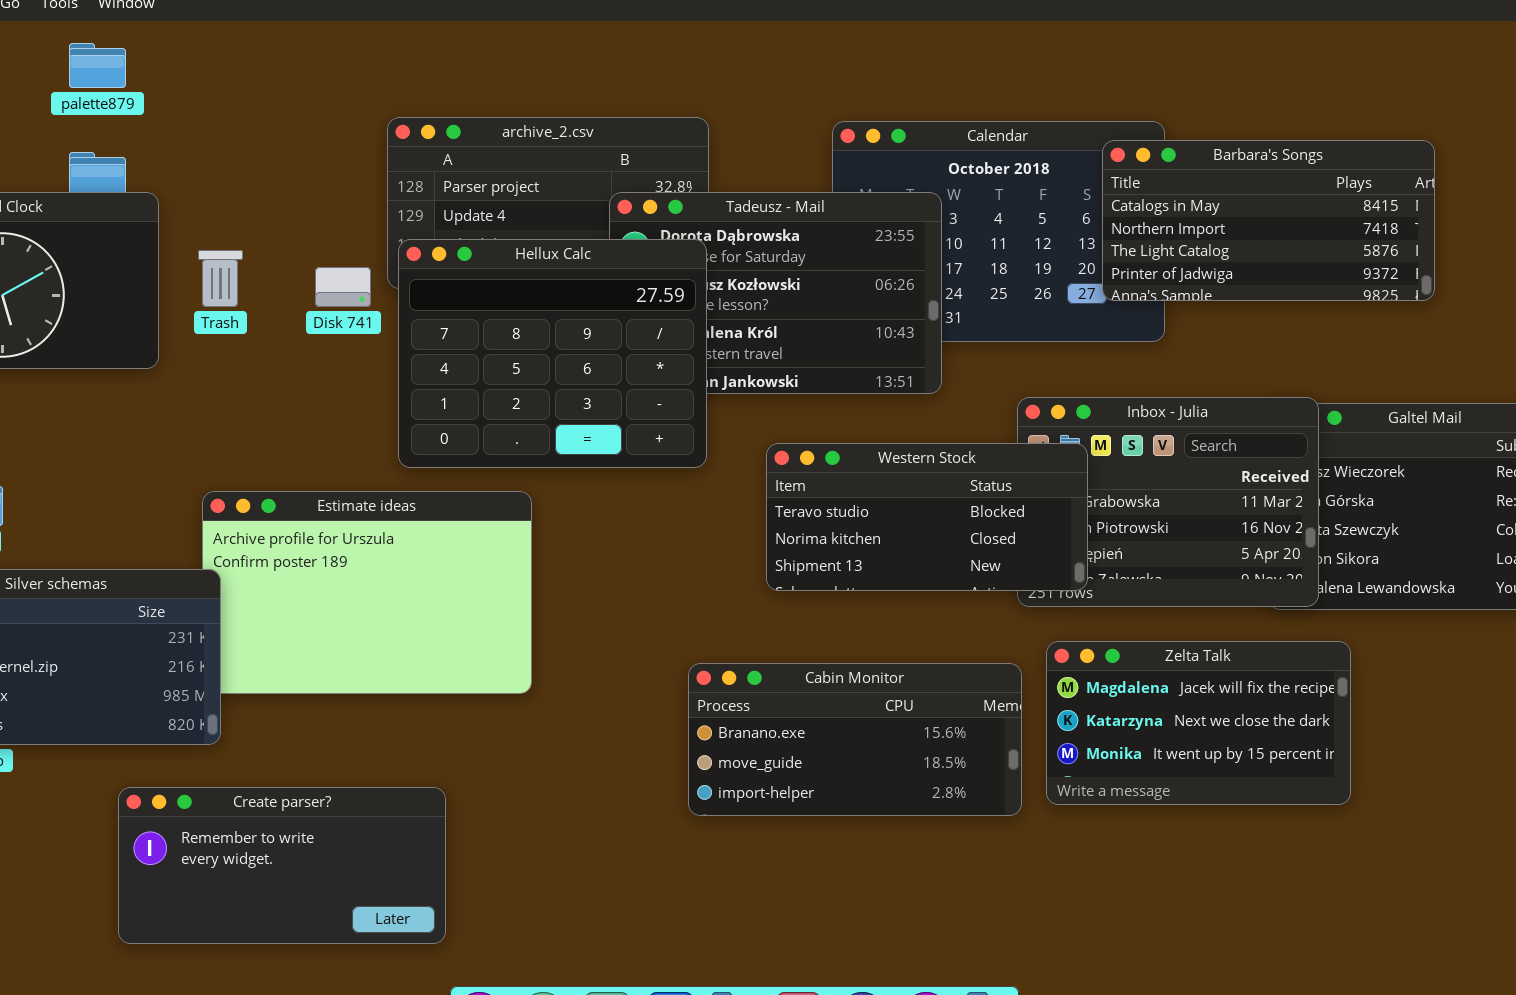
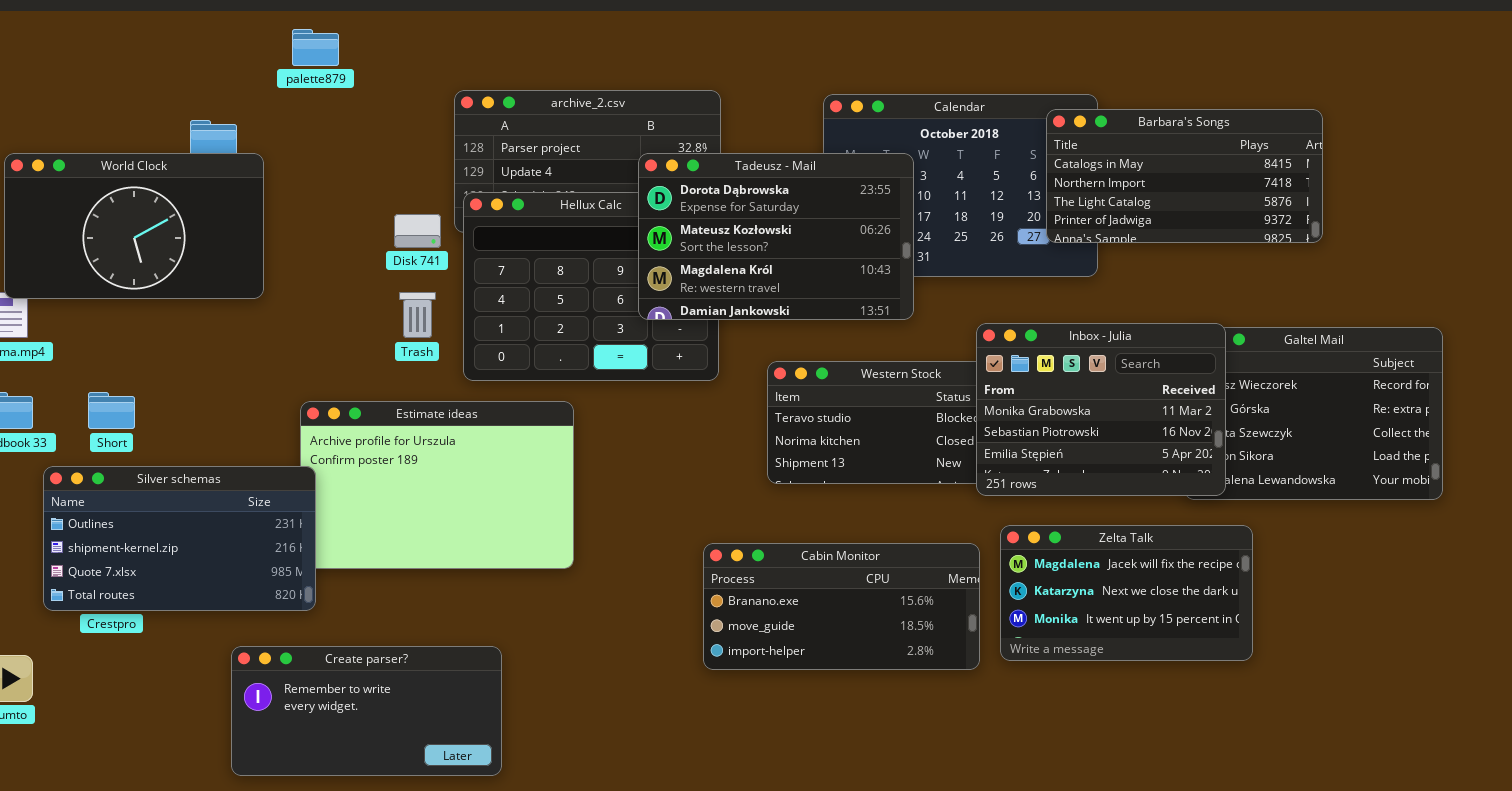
palette879: [69,43,126,88] -> [292,29,339,66], moved
Tadeusz - Mail: [609,192,942,394] -> [638,153,914,320], raised
Trash: [198,250,243,307] -> [399,292,436,338], moved
Inbox - Julia: [1017,397,1319,607] -> [976,323,1226,496], raised

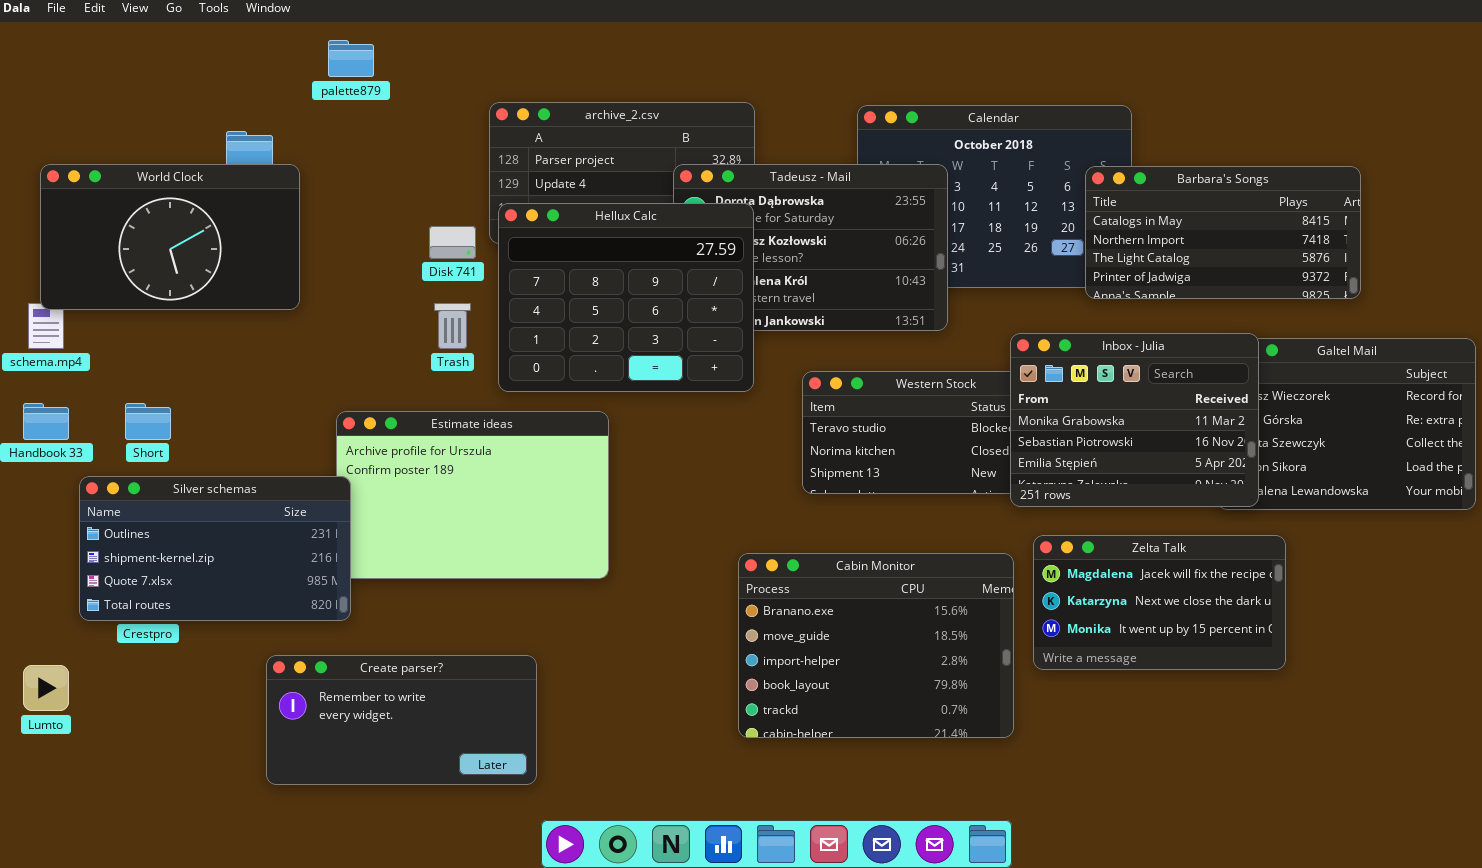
Barbara's Songs: [1046,109,1323,243] -> [1085,166,1361,299], moved
Hellux Calc: [463,192,719,381] -> [498,203,754,392], raised
Cabin Monitor: [703,543,980,670] -> [738,553,1014,738], resized

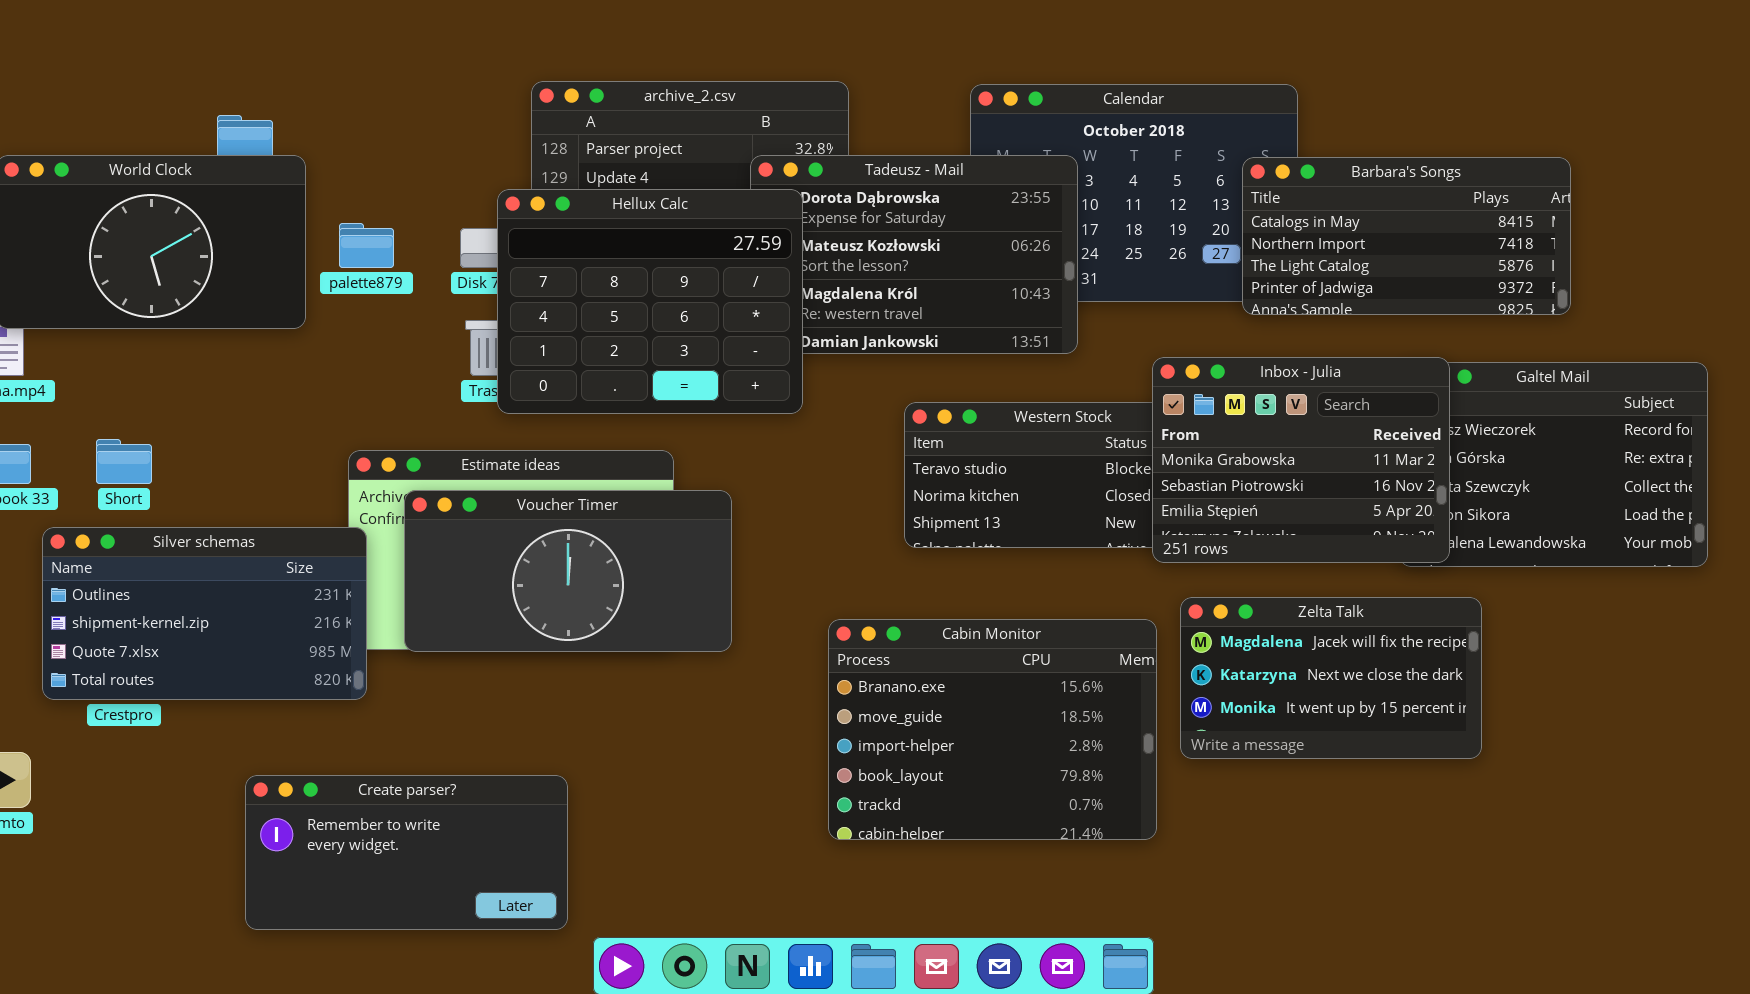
palette879: [328,40,374,77] -> [339,223,394,268], moved
Hellux Calc: [498,203,754,392] -> [497,189,803,414], moved
Voucher Timer: none -> [404,490,732,652], opened
Create parser?: [266,655,537,785] -> [245,775,568,930], moved

